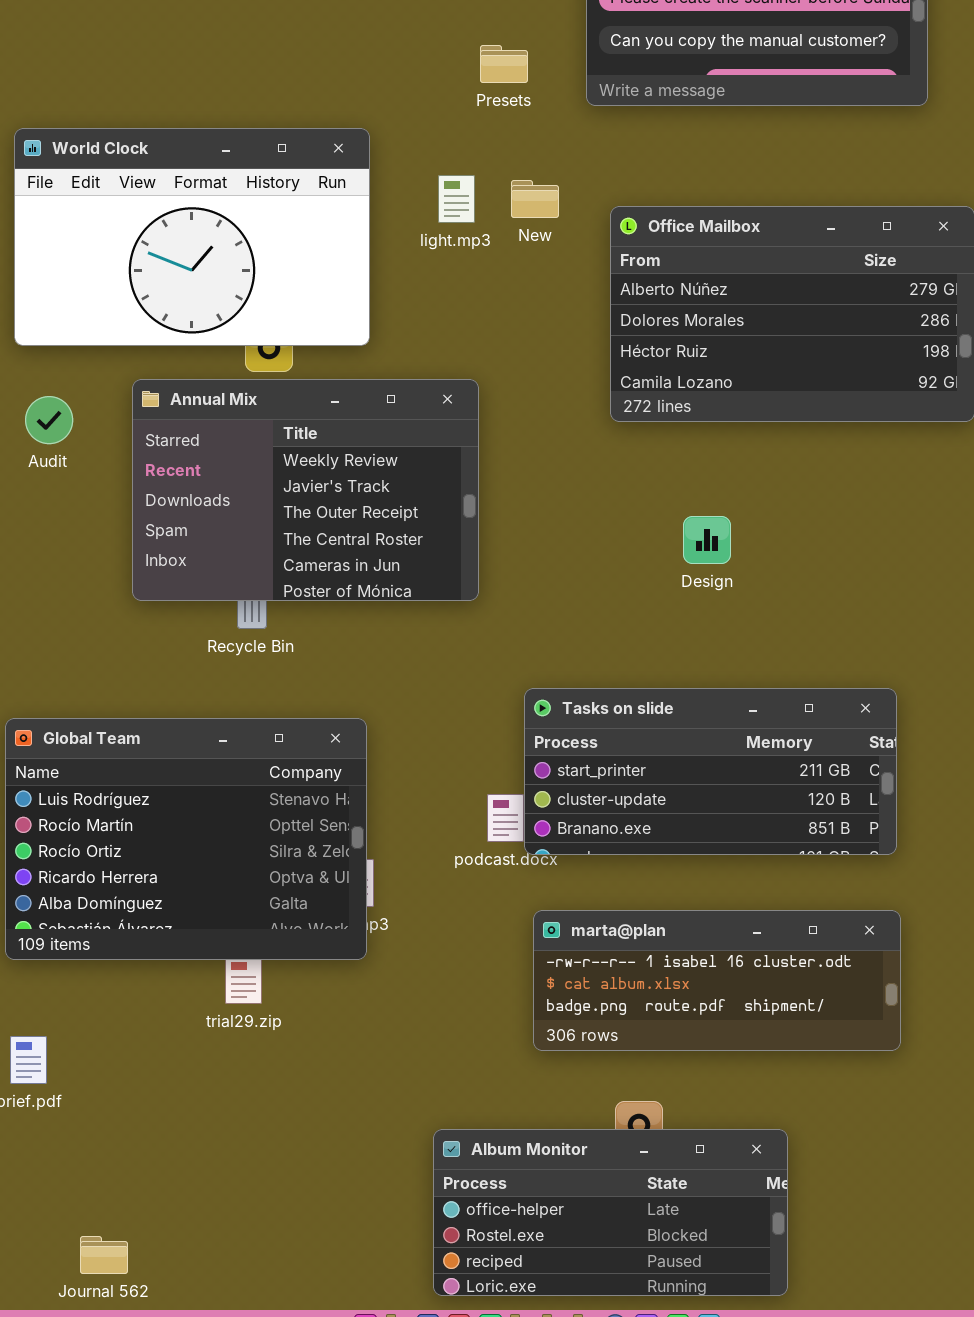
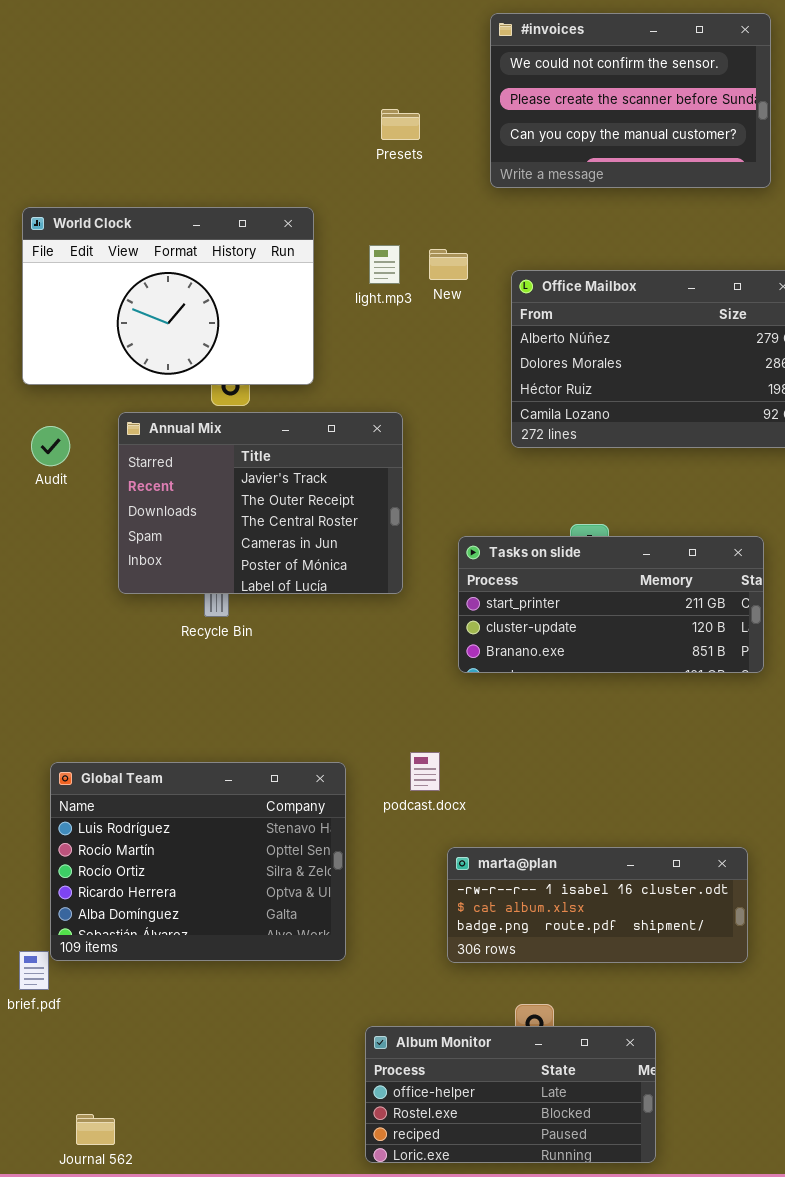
Presets: [480,45,528,83] -> [381,109,420,140], moved
Annual Mix: [132,379,479,601] -> [118,412,403,594], scrolled down 1 row
Tasks on slide: [524,688,897,855] -> [458,536,764,673], moved
Global Team: [5,718,367,960] -> [50,762,346,961], moved

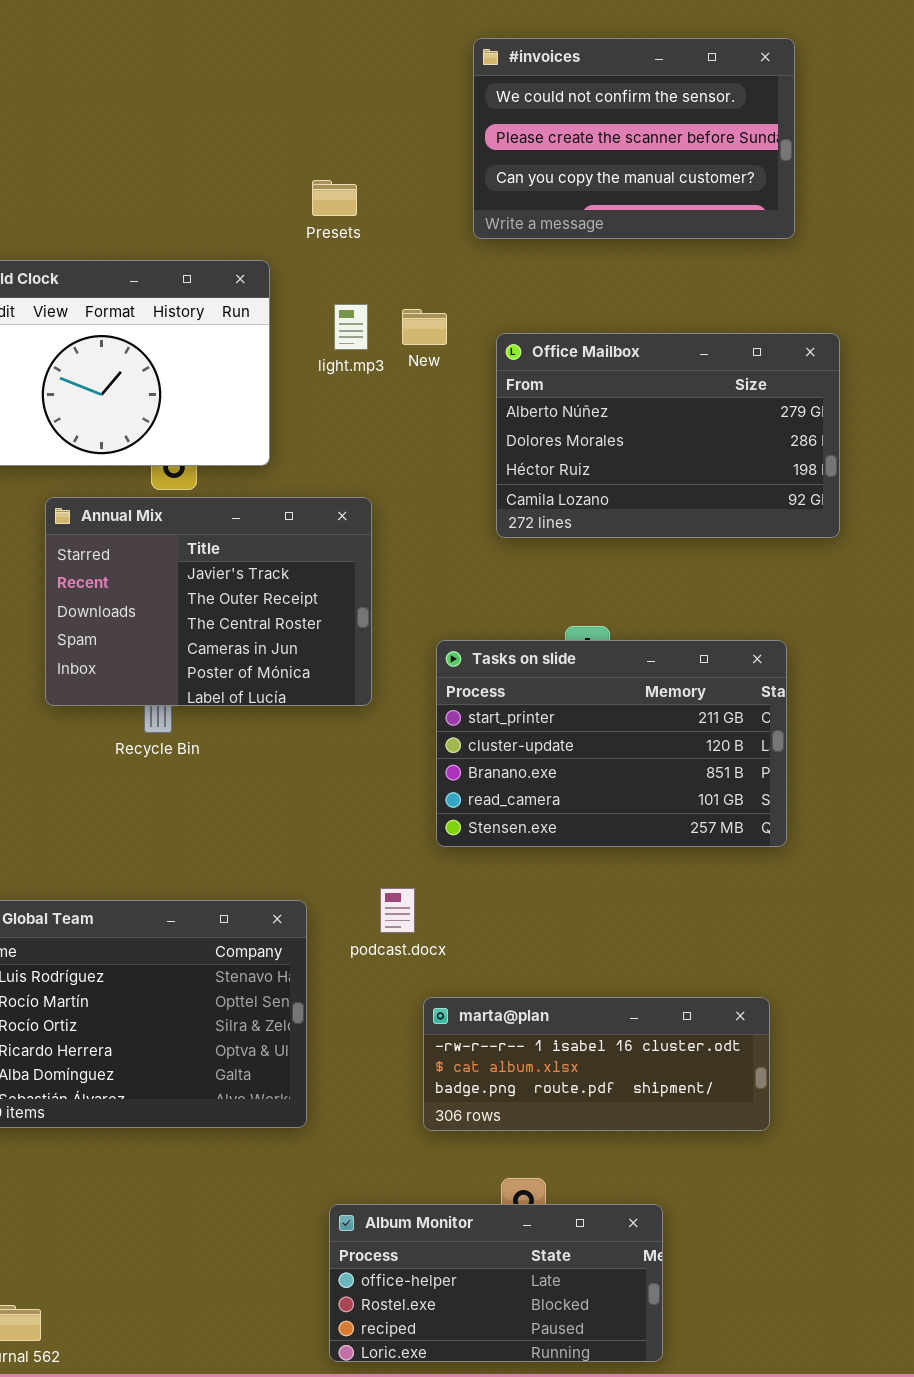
Presets: [381,109,420,140] -> [312,180,357,216], moved
Tasks on slide: [458,536,764,673] -> [436,640,787,847], resized

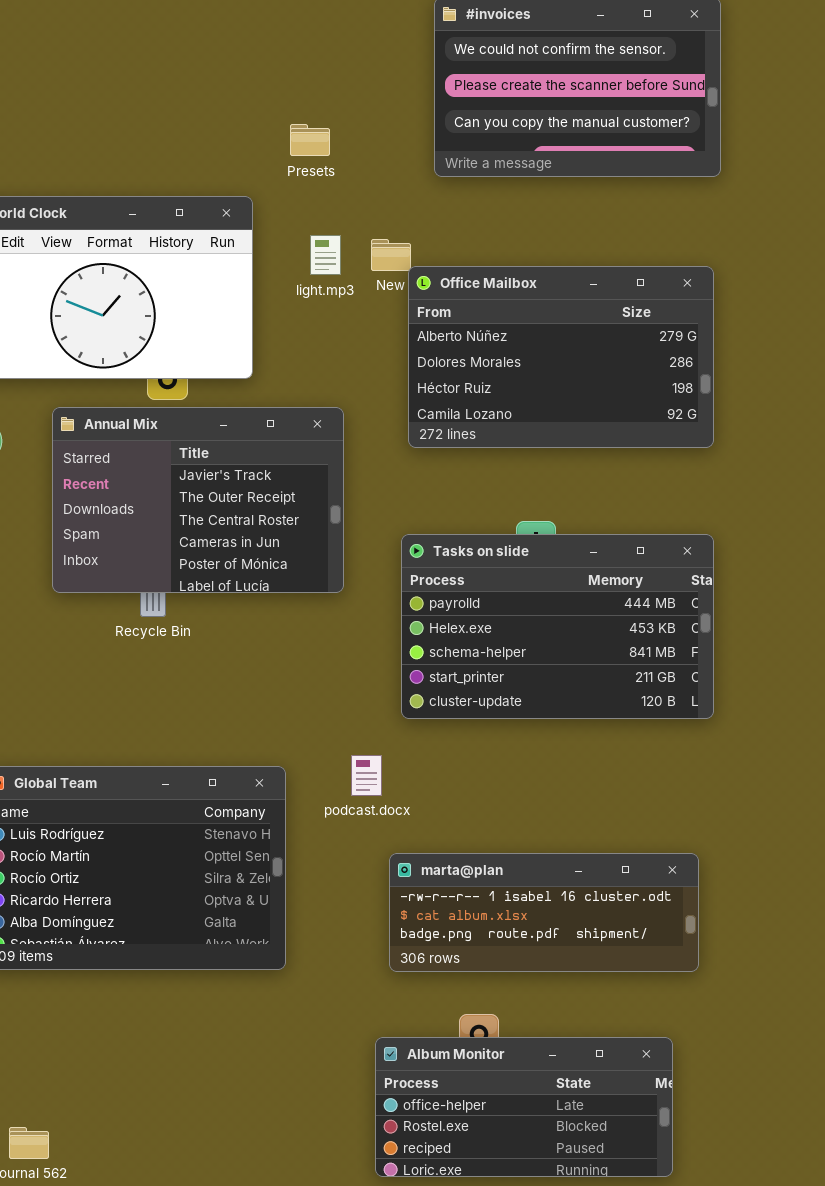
Office Mailbox: [496,333,840,538] -> [408,266,714,448], moved
Tasks on slide: [436,640,787,847] -> [401,534,714,719], scrolled up 3 rows
Album Monitor: [329,1204,663,1362] -> [375,1037,673,1177], moved

